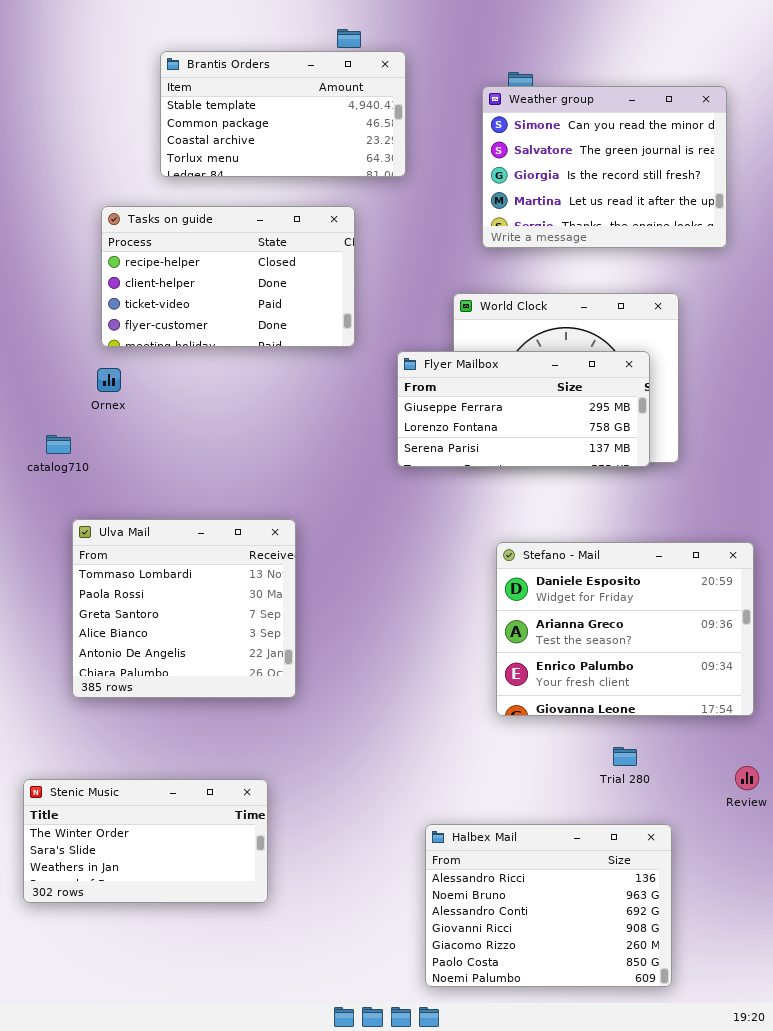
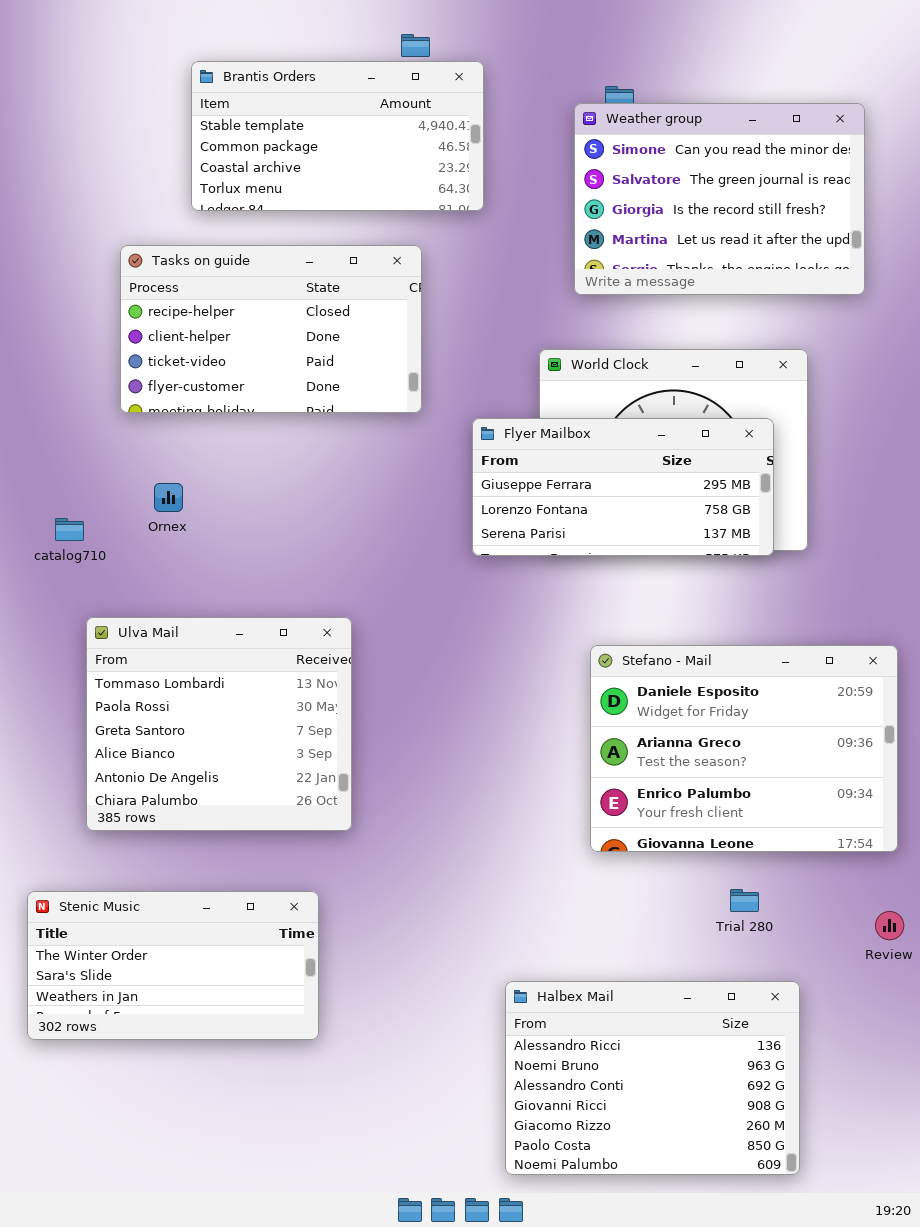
Ornex: [97,368,121,392] -> [154,483,183,512], moved
Stenic Music: [23,779,268,903] -> [27,891,319,1040], moved

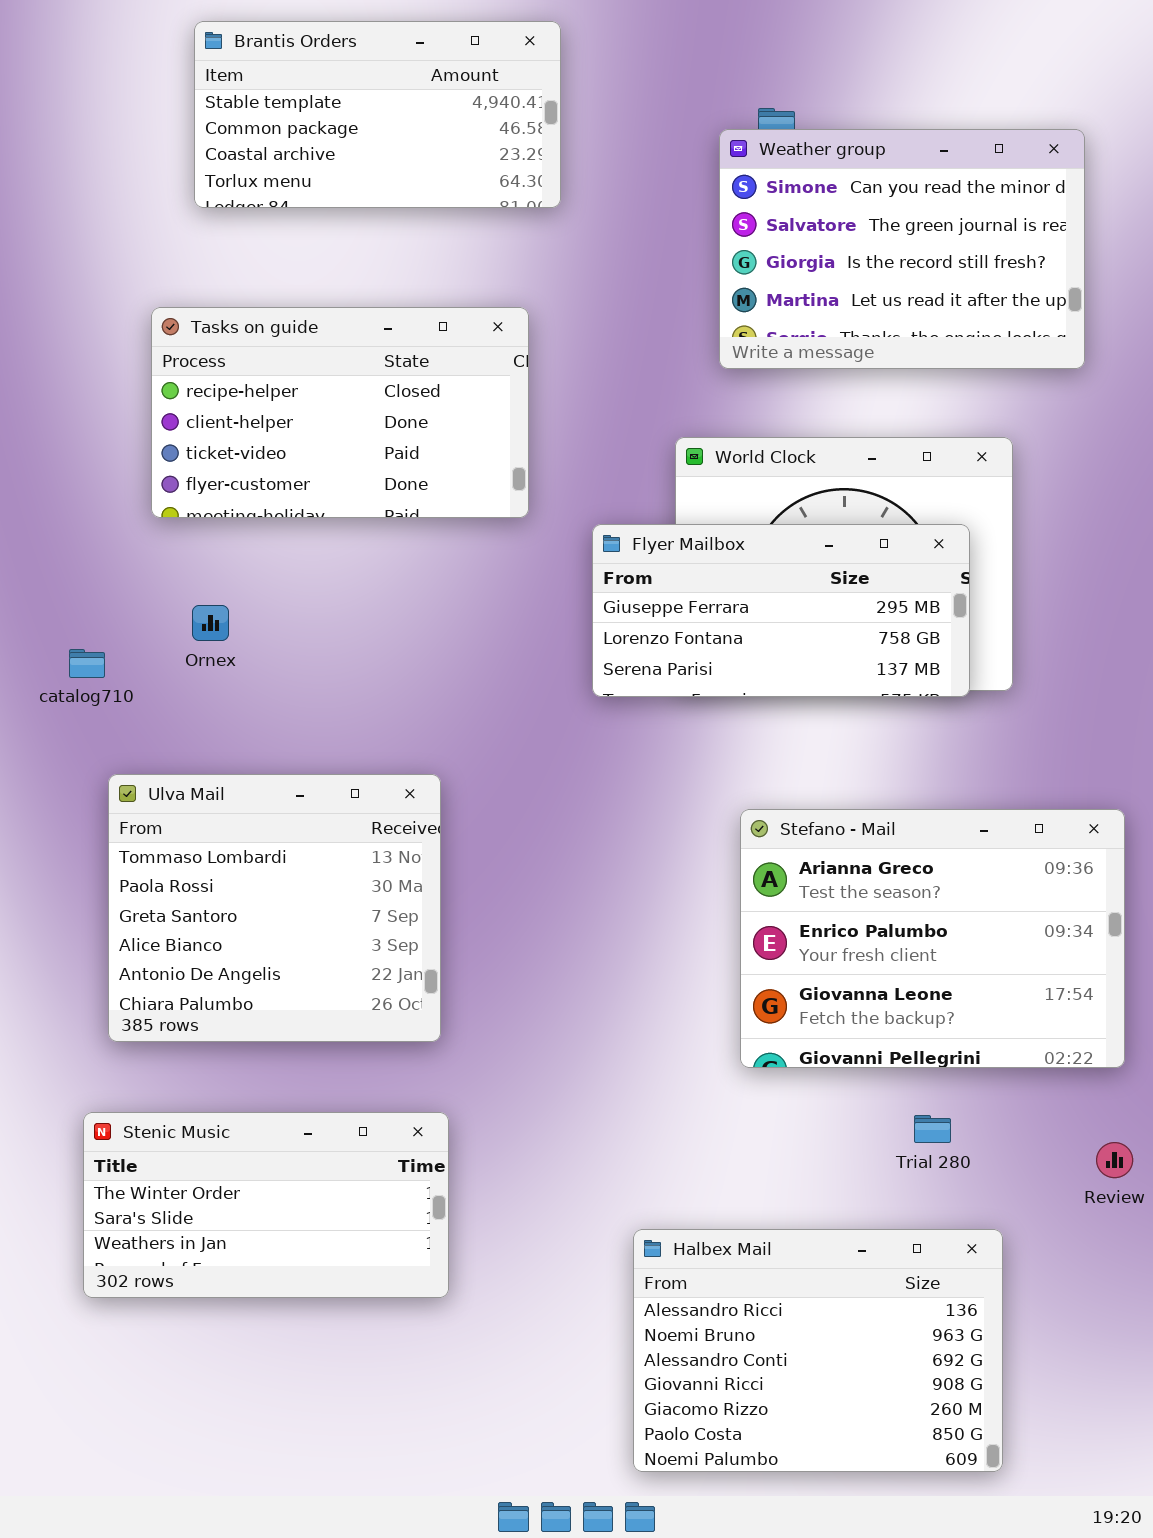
Brantis Orders: [191,61,484,211] -> [194,21,561,208], moved
Stefano - Mail: [590,645,898,852] -> [740,809,1125,1068], scrolled down 1 row
Stenic Music: [27,891,319,1040] -> [83,1112,449,1298], moved

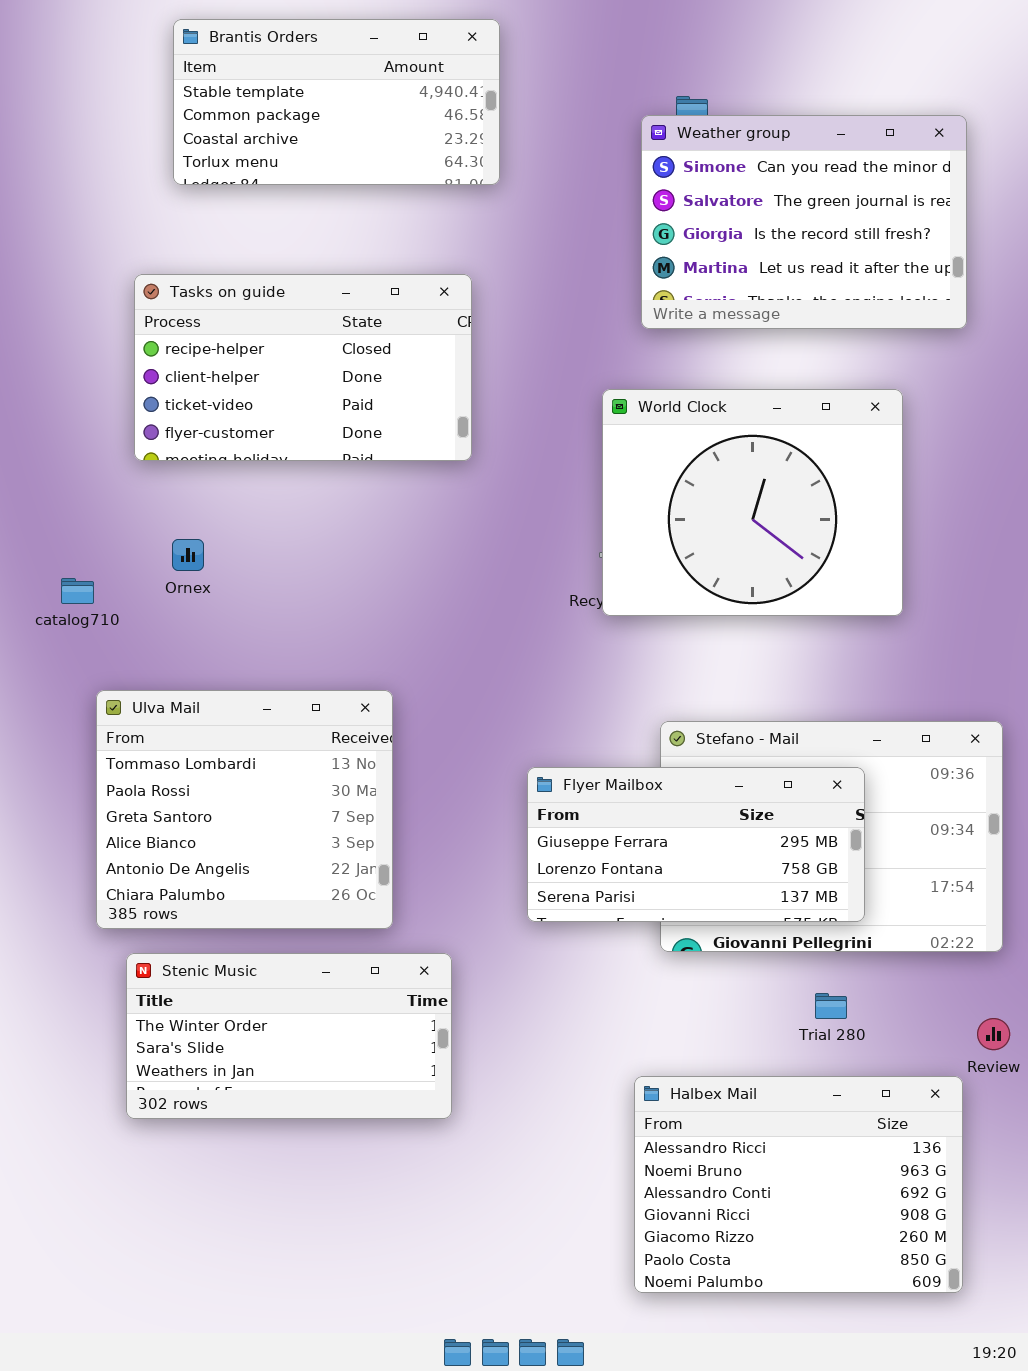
Flyer Mailbox: [592,524,970,697] -> [527,767,865,922], moved
Stenic Music: [83,1112,449,1298] -> [126,953,452,1119], moved
Halbex Mail: [633,1229,1003,1472] -> [634,1076,963,1293], moved

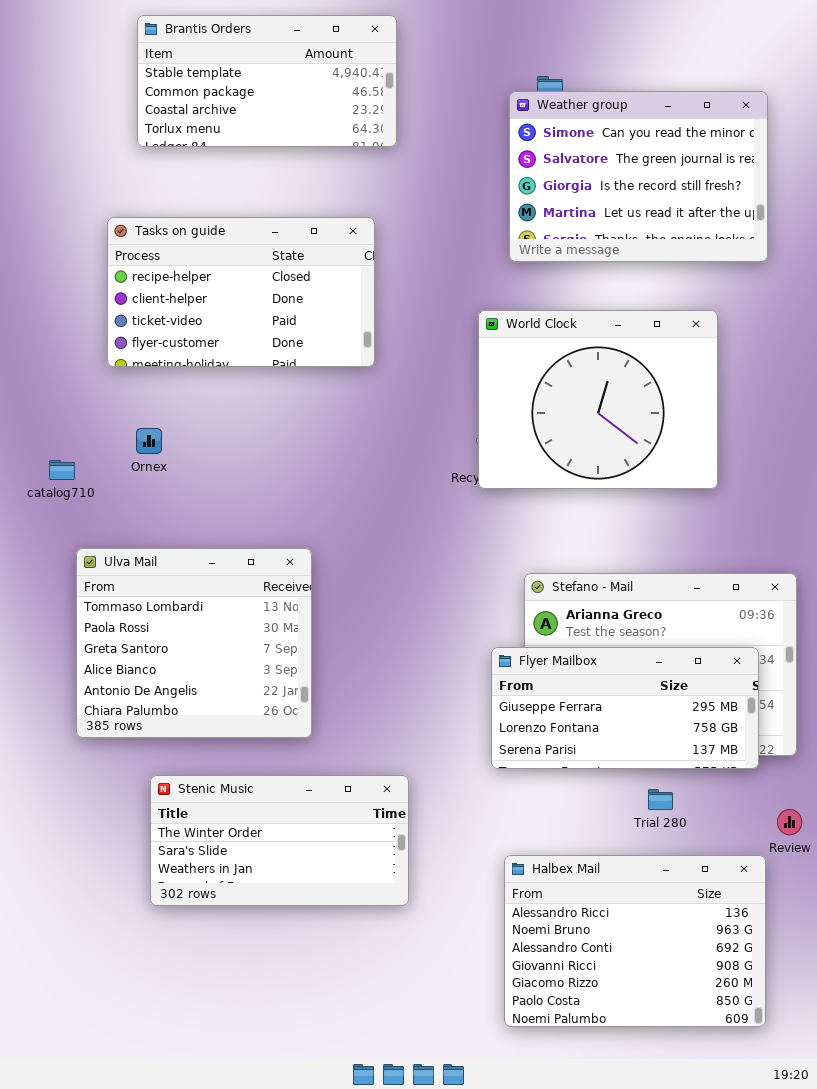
Flyer Mailbox: [527,767,865,922] -> [491,647,759,769], moved
Stenic Music: [126,953,452,1119] -> [150,775,409,906], moved

